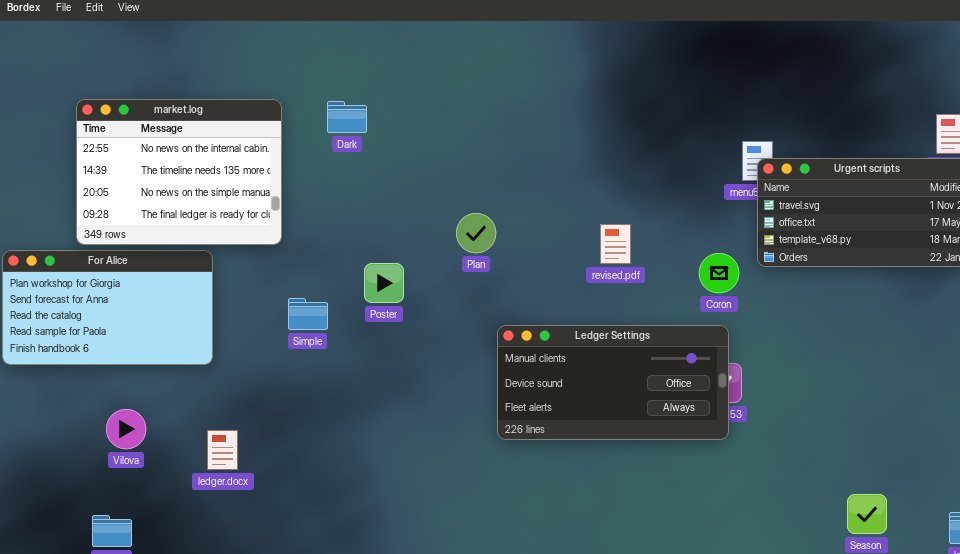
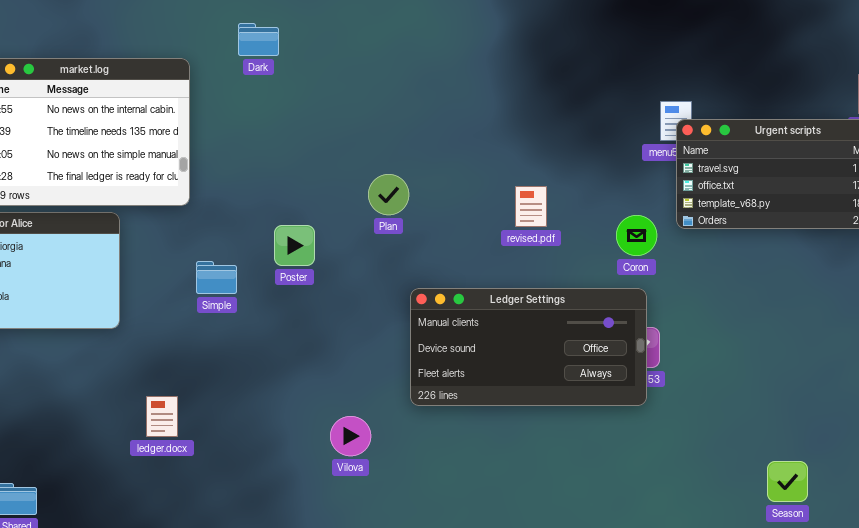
Dark: [327,101,367,133] -> [238,23,279,56], moved
Vilova: [106,409,146,449] -> [330,416,371,456], moved
ledger.docx: [207,430,238,470] -> [146,396,178,437], moved

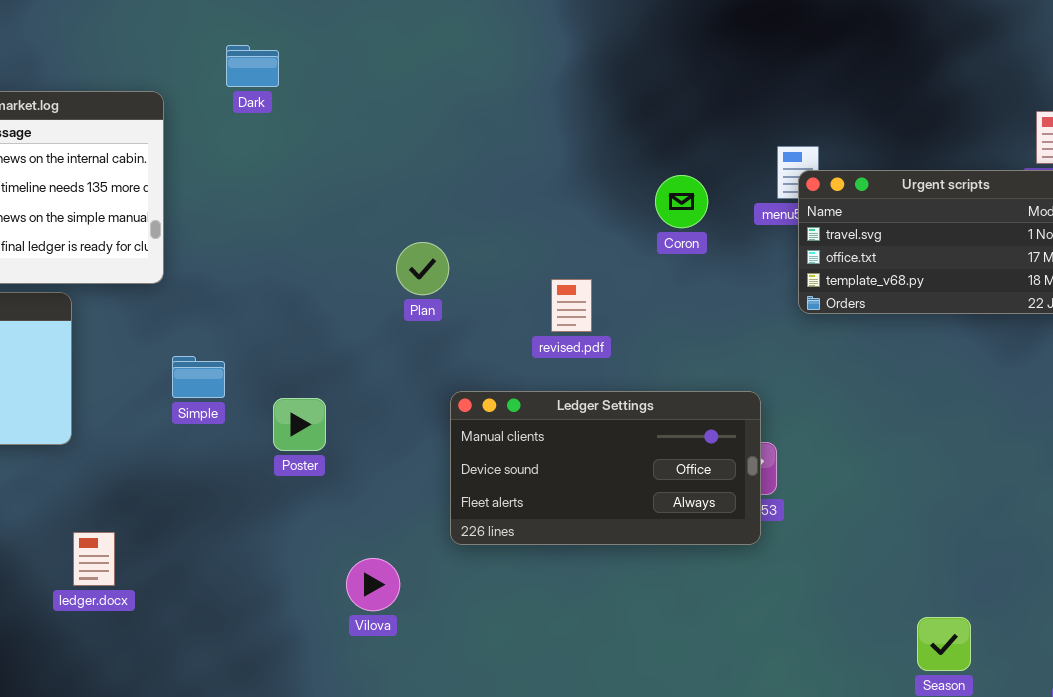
revised.pdf: [515,186,547,227] -> [551,279,592,332], moved
Coron: [616,215,657,256] -> [655,175,708,228], moved
Poster: [274,225,315,266] -> [273,398,326,451], moved
ledger.docx: [146,396,178,437] -> [73,532,115,586], moved

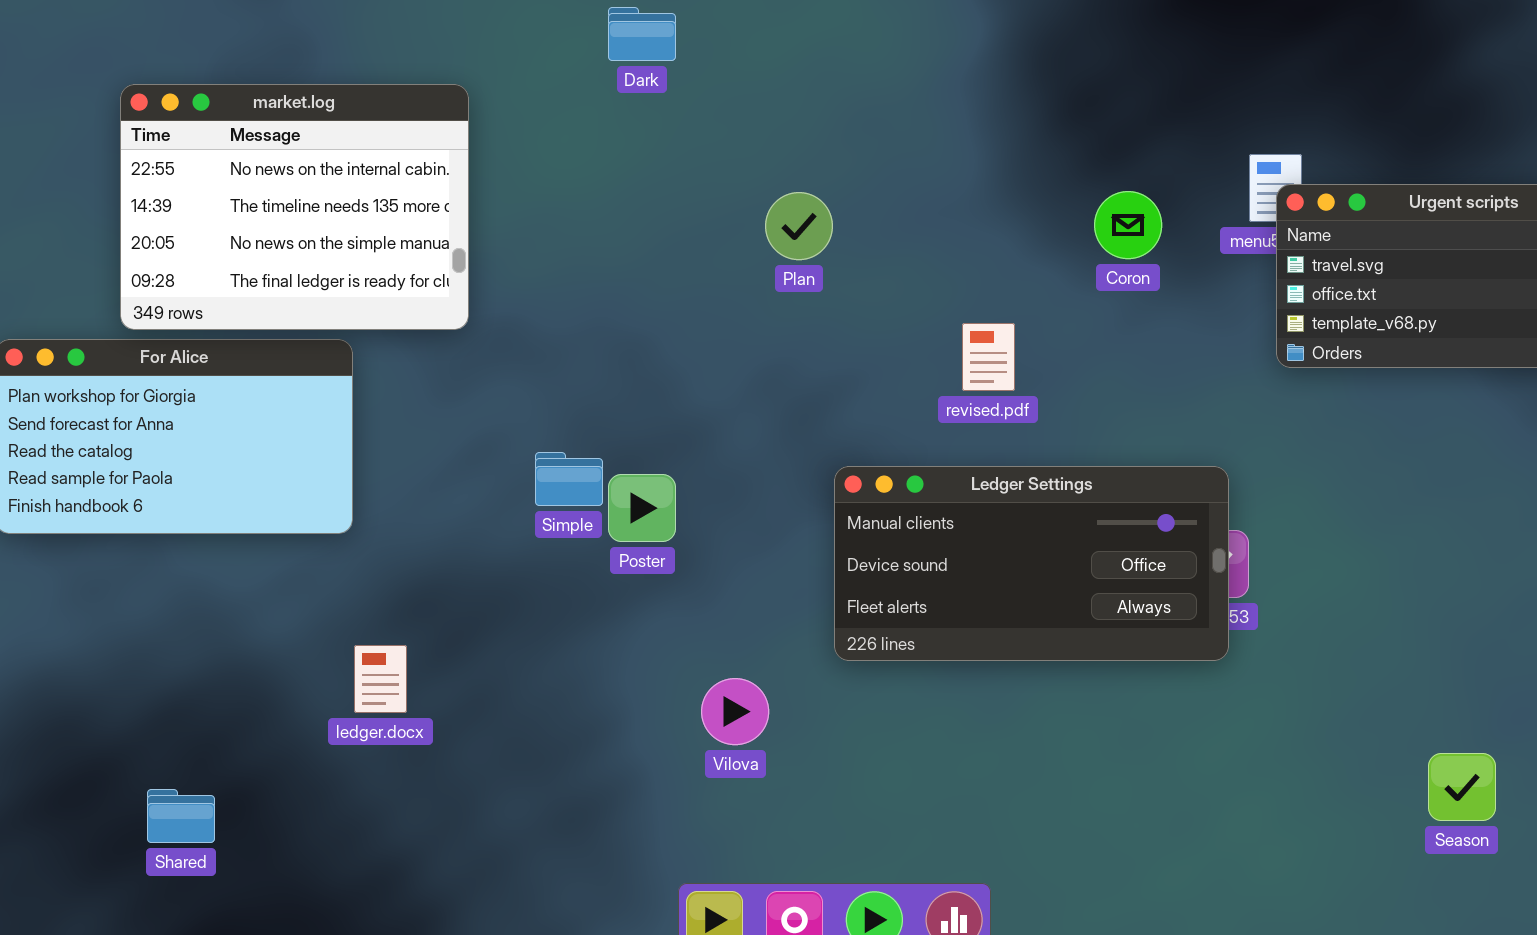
Dark: [226,45,279,87] -> [608,7,676,61], moved
Plan: [396,242,449,295] -> [765,192,833,260], moved
Simple: [172,356,225,398] -> [535,452,603,506], moved

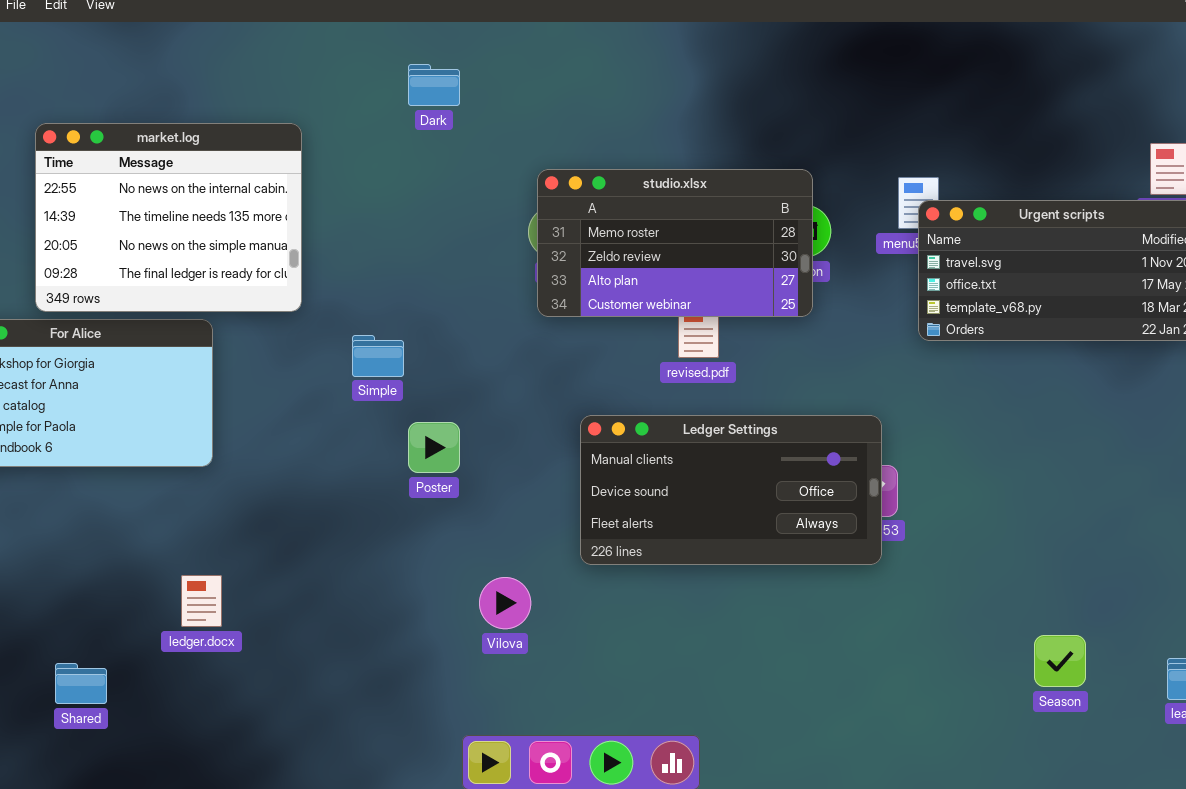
studio.xlsx: none -> [537,169,813,317], opened
Simple: [535,452,603,506] -> [352,335,404,377], moved
ledger.docx: [354,645,407,713] -> [181,575,222,627], moved

